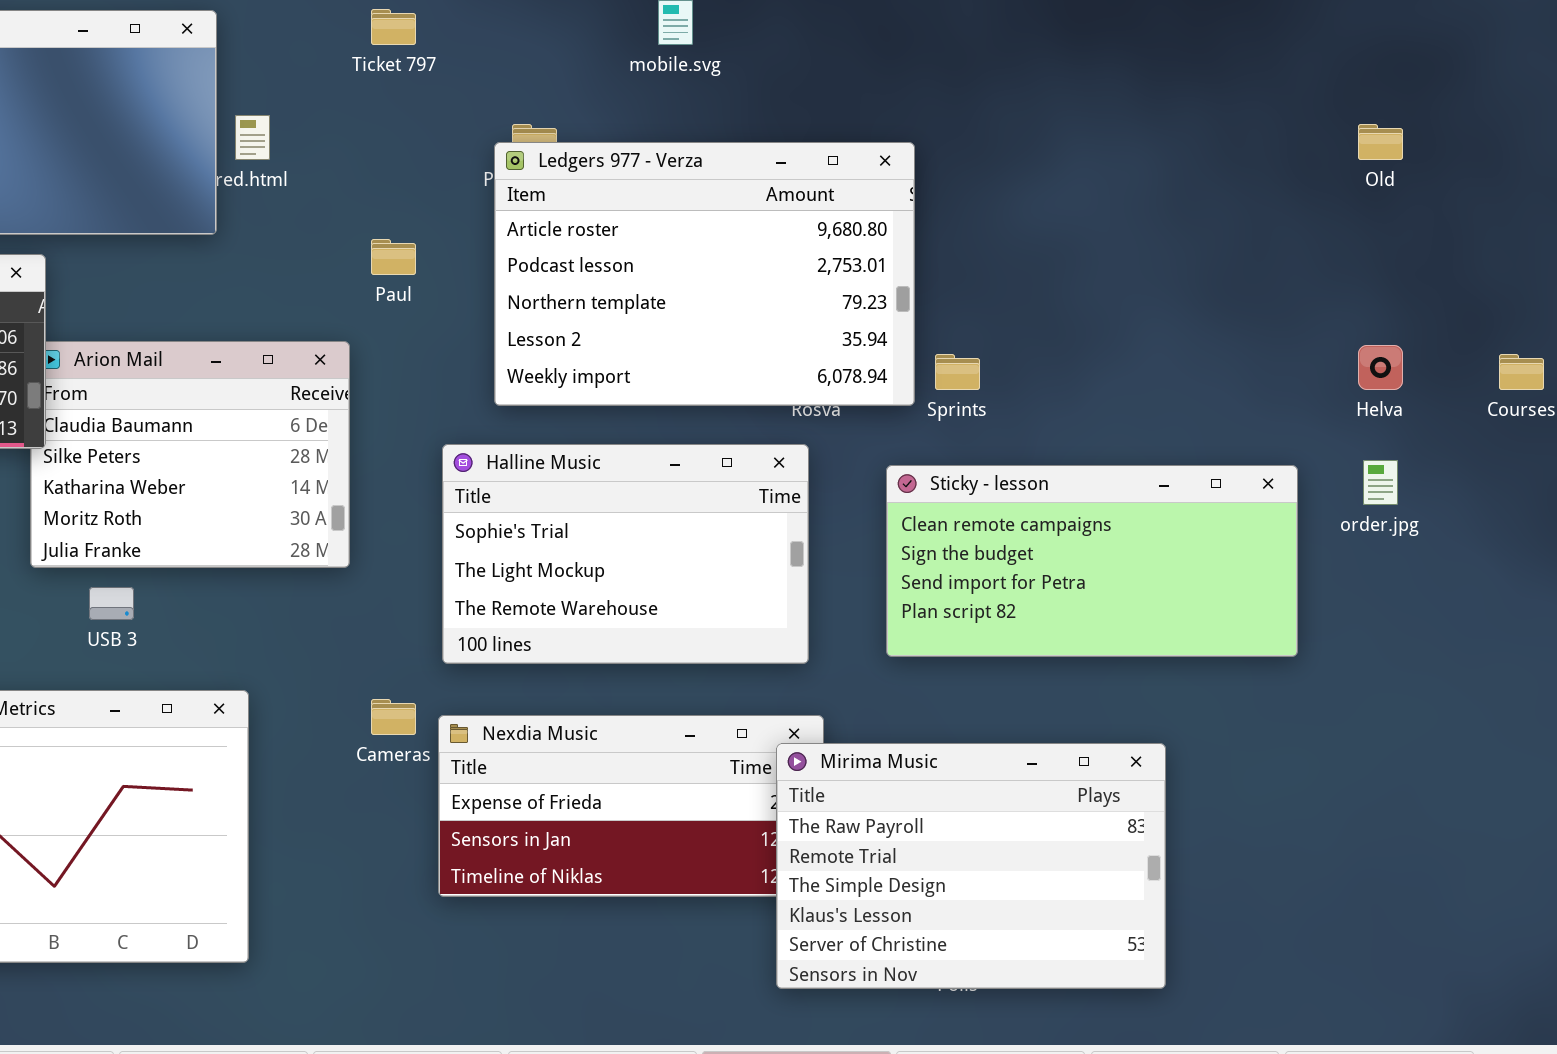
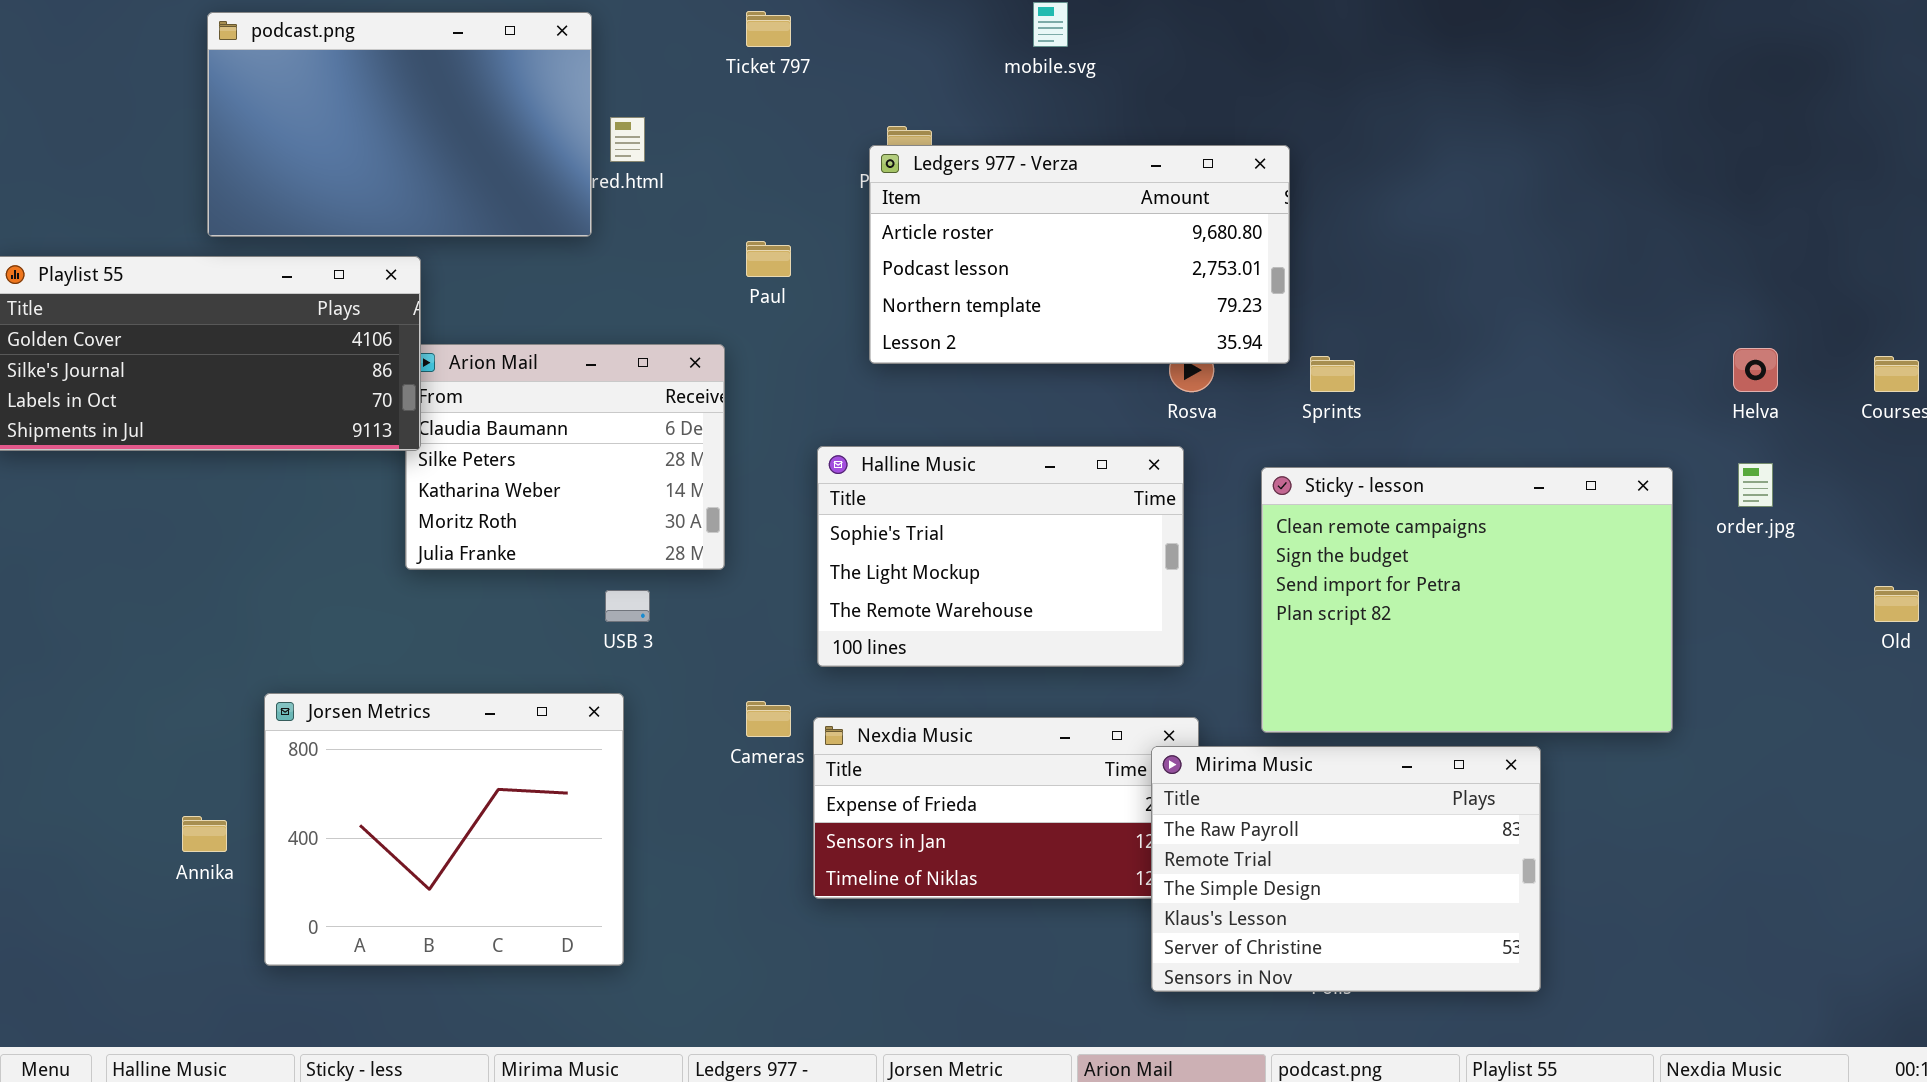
Old: [1358,124,1403,160] -> [1874,586,1919,622], moved
Ledgers 977 - Verza: [494,142,915,406] -> [869,145,1290,364], resized
Sticky - lesson: [886,465,1298,657] -> [1261,467,1673,733], resized
USB 3: [89,587,134,620] -> [605,590,650,622], moved

